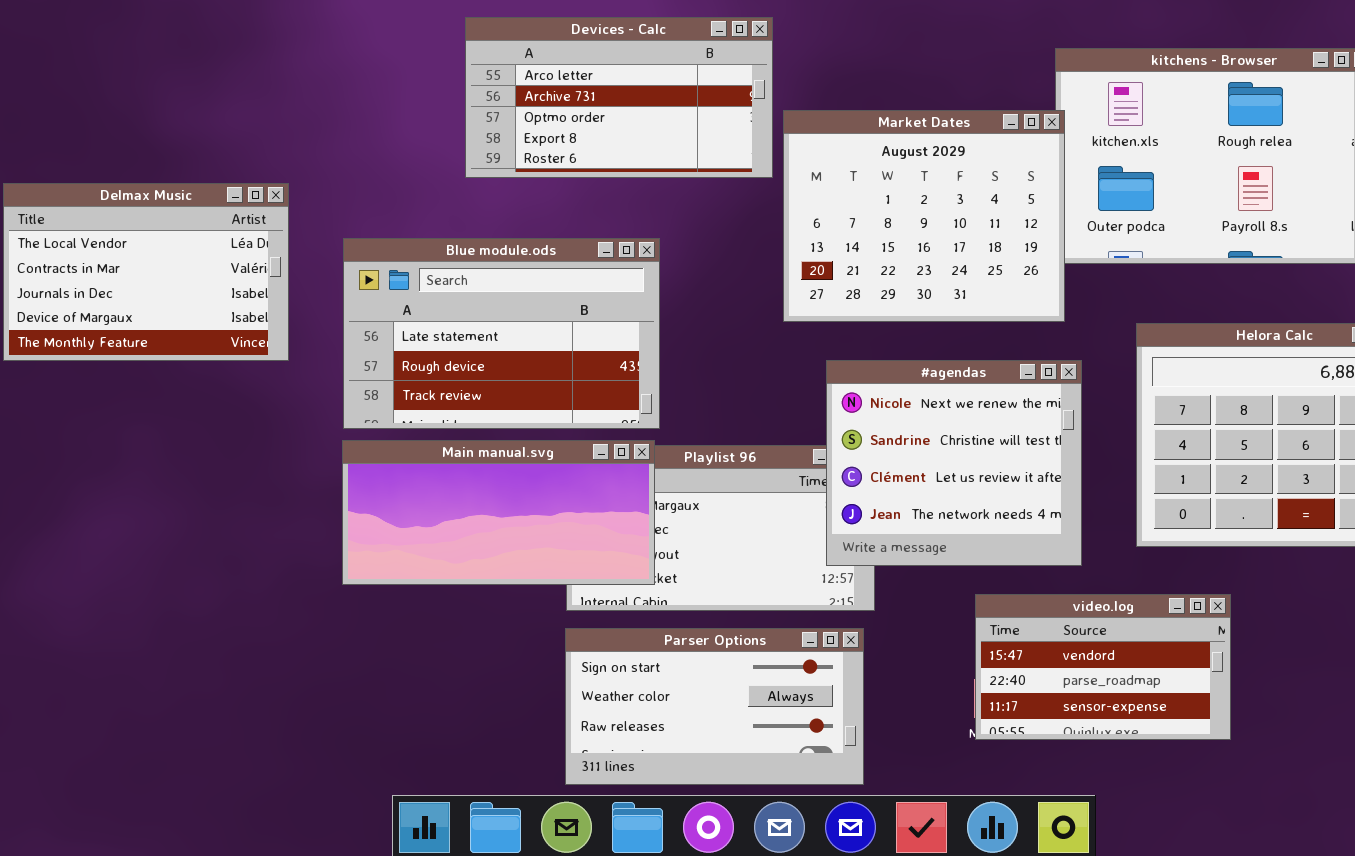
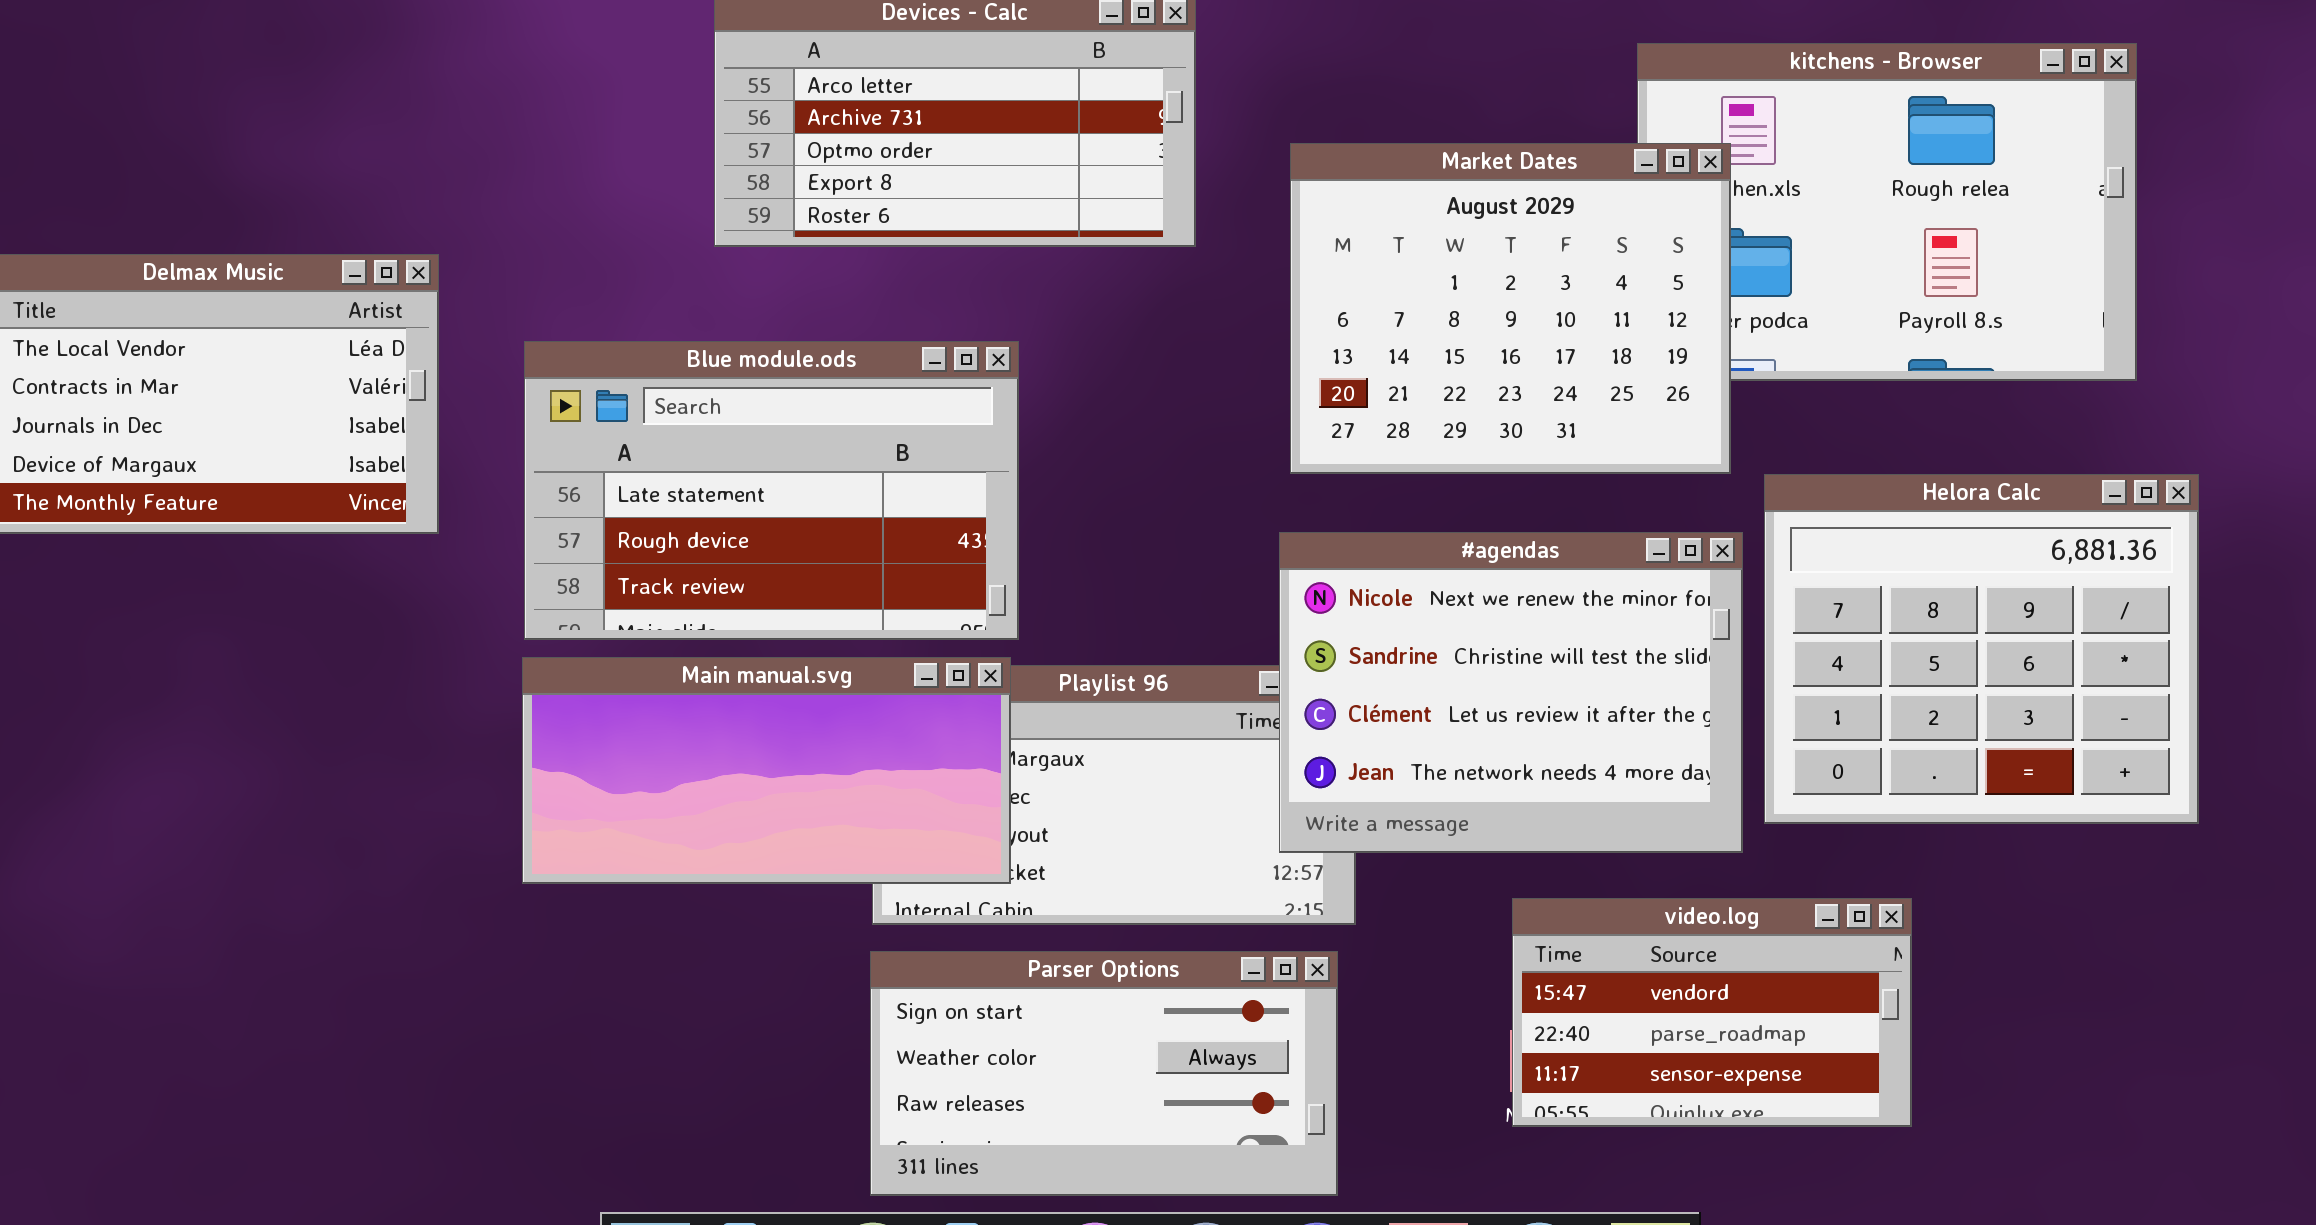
Market Dates: [783,110,1065,322] -> [1290,143,1731,474], moved
#agendas: [826,360,1082,566] -> [1279,532,1743,853], resized

